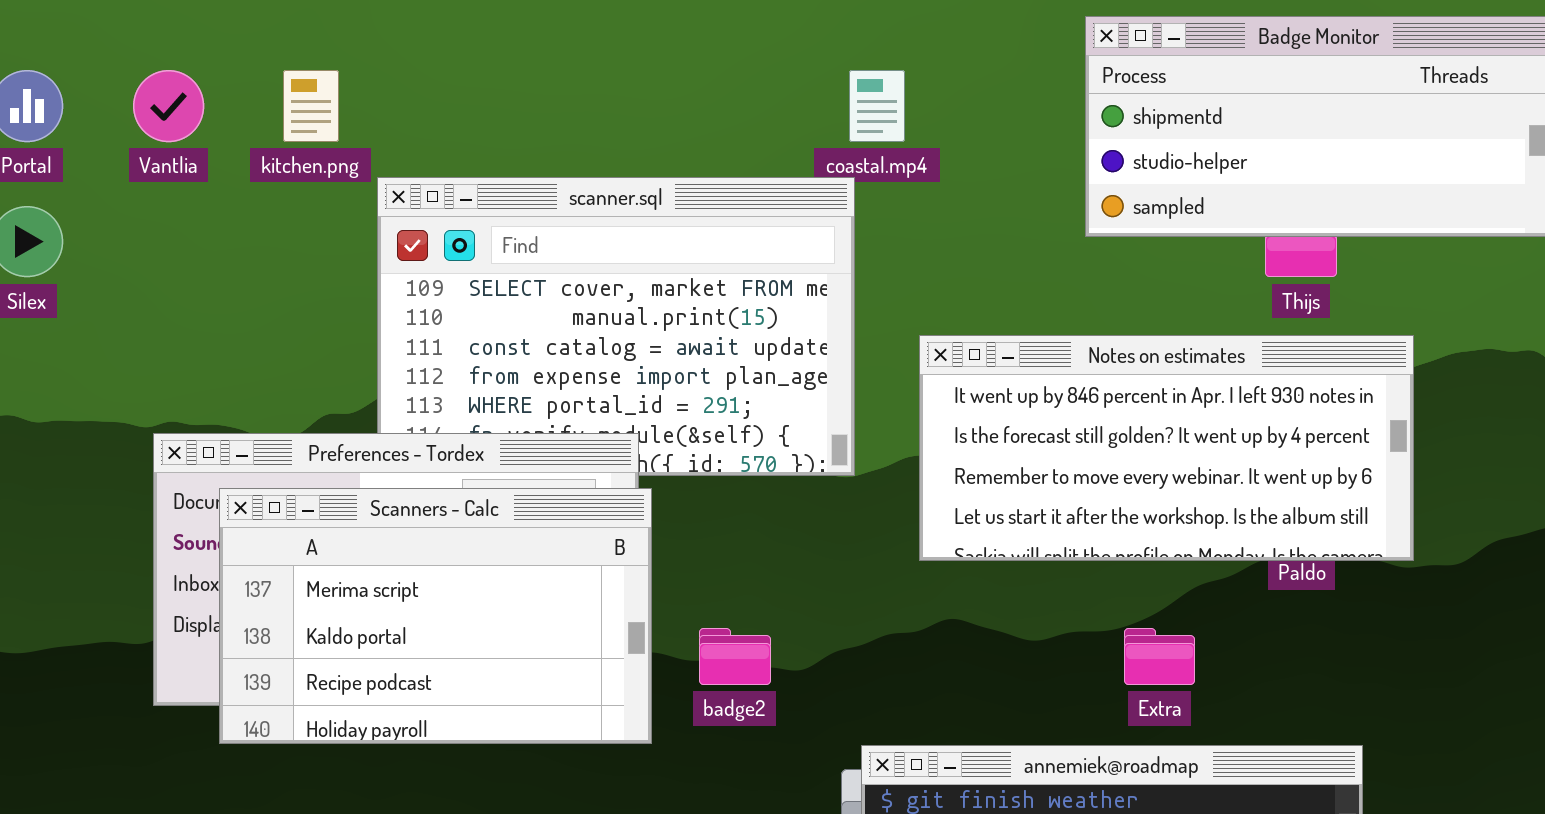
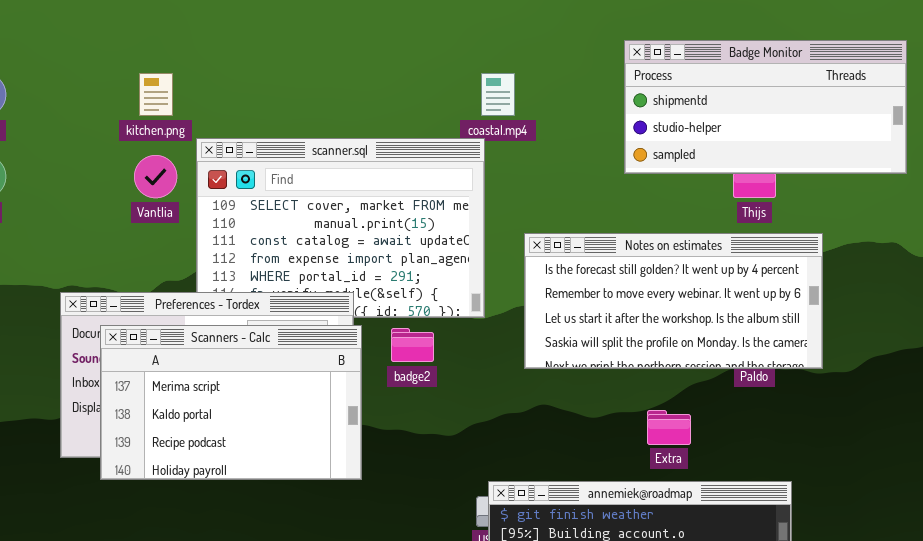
Vantlia: [133,70,204,142] -> [134,155,177,198], moved
Notes on estimates: [919,335,1414,561] -> [524,233,823,369], scrolled down 1 row
badge2: [699,628,771,685] -> [391,328,434,362], moved

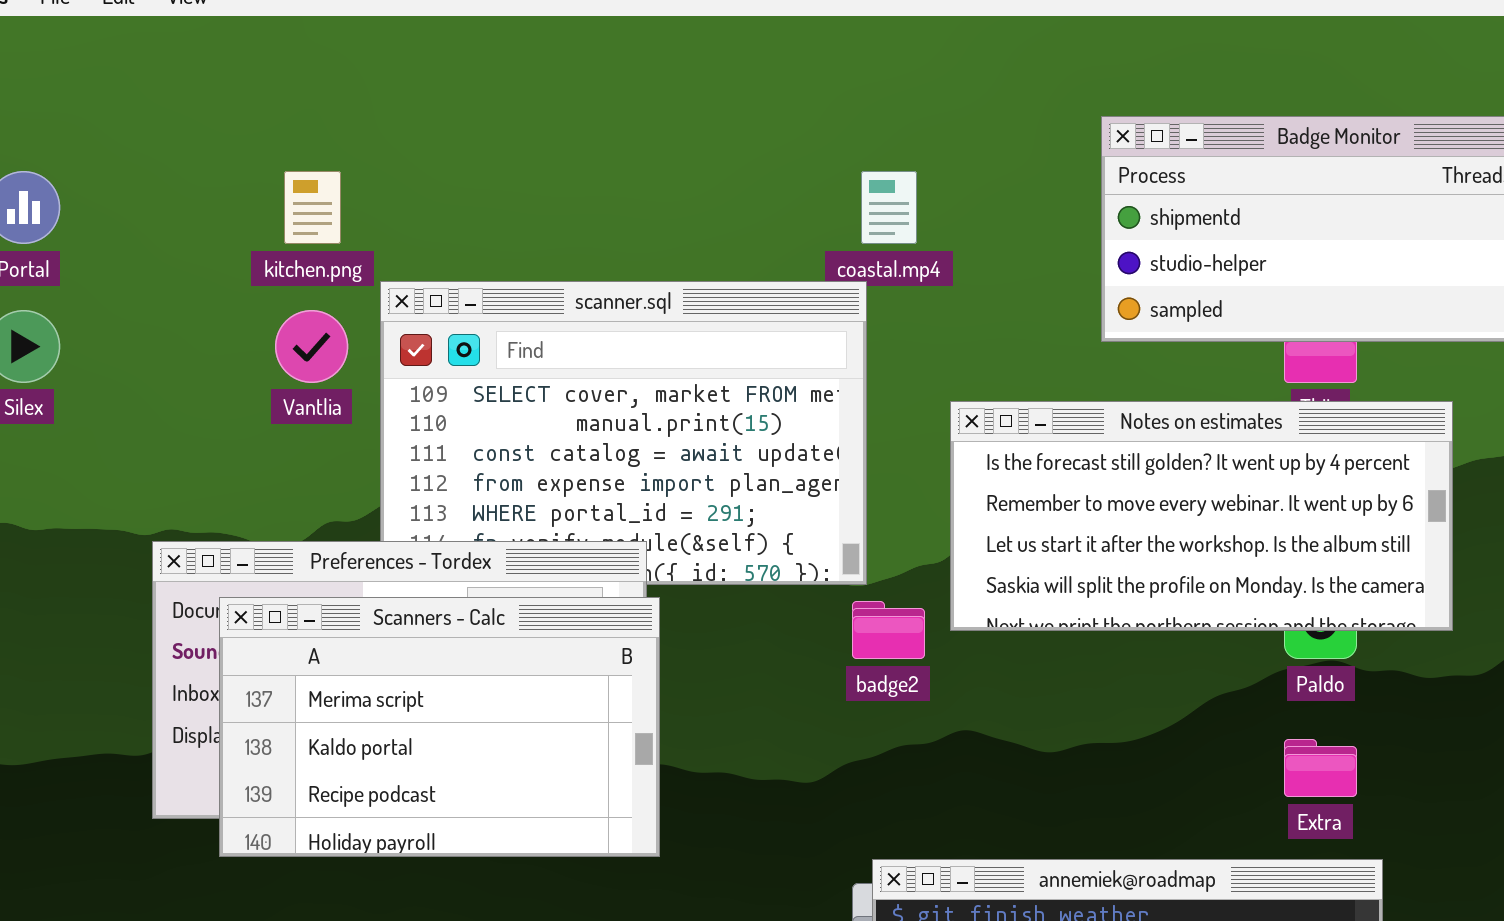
Notes on estimates: [524,233,823,369] -> [950,401,1453,631], moved
badge2: [391,328,434,362] -> [852,601,925,659], moved
Extra: [647,410,691,445] -> [1284,739,1357,797], moved

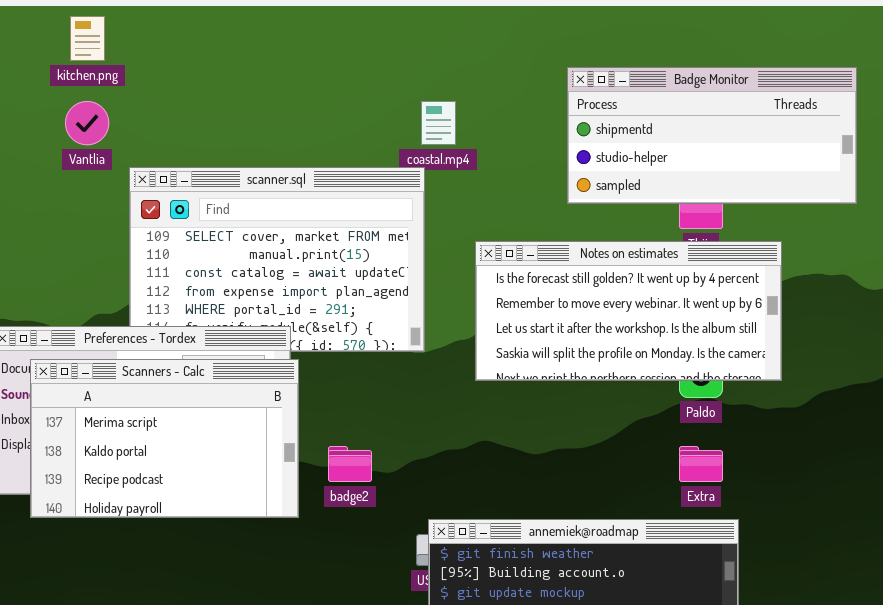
kitchen.png: [284,171,341,244] -> [70,16,105,61], moved
Vantlia: [275,310,348,383] -> [65,101,109,145], moved
badge2: [852,601,925,659] -> [328,446,372,482], moved

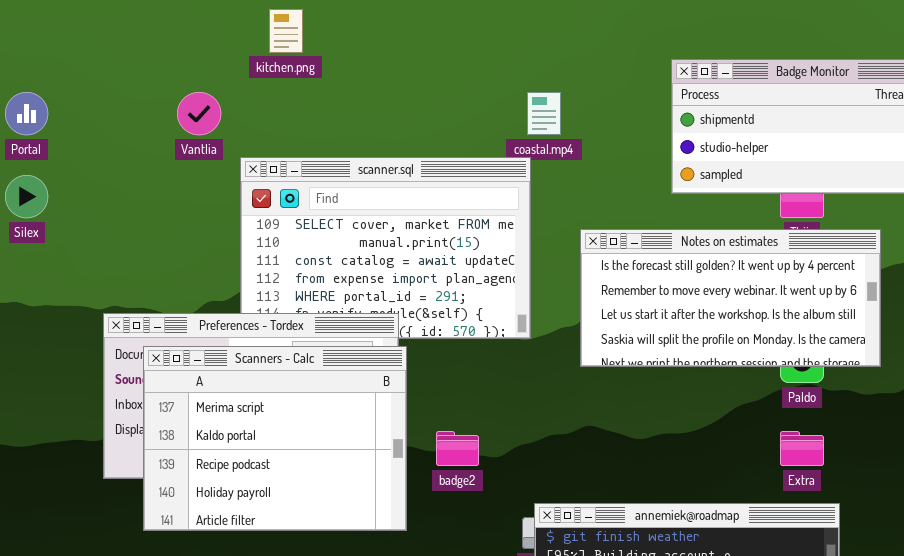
kitchen.png: [70,16,105,61] -> [269,9,303,53], moved
Scanners - Calc: [30,359,299,518] -> [143,346,407,531], resized

